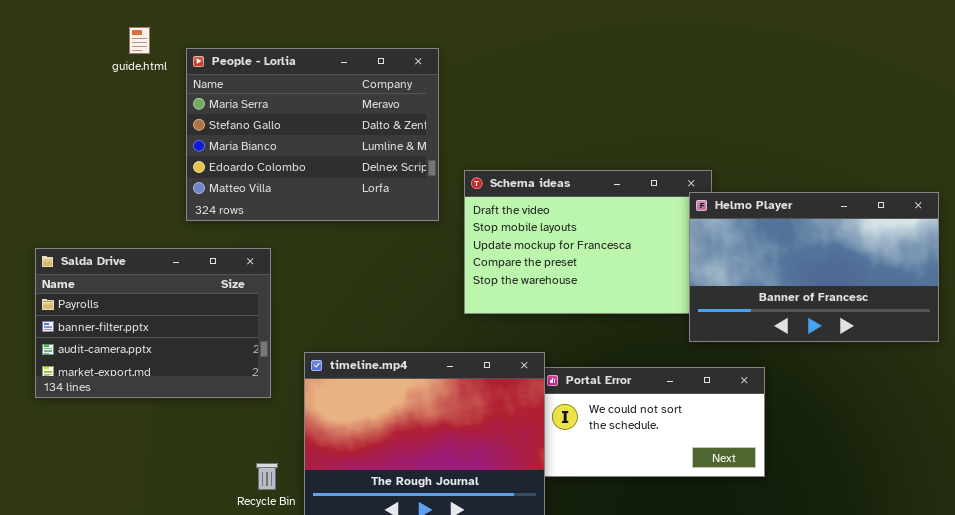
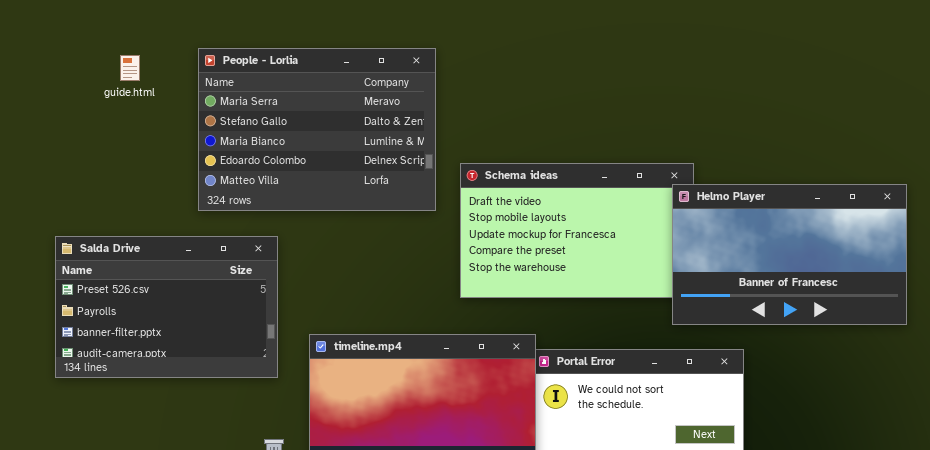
guide.html: [129,27,150,54] -> [120,55,140,81], moved
Salda Drive: [35,248,271,398] -> [55,236,278,378], scrolled up 1 row

